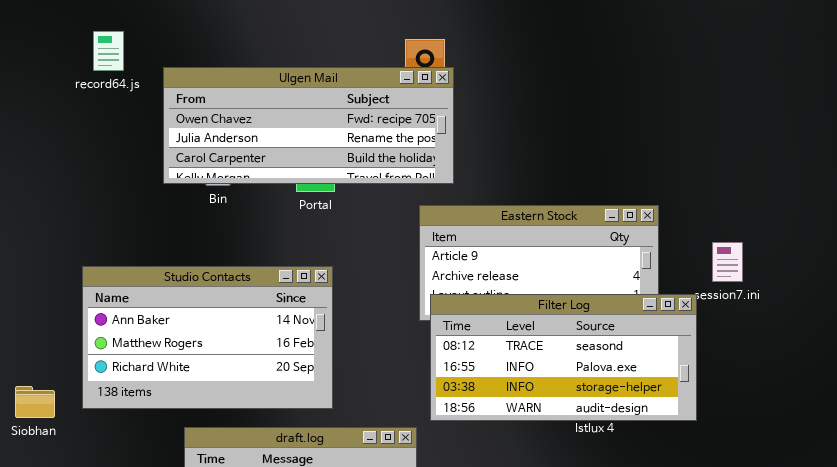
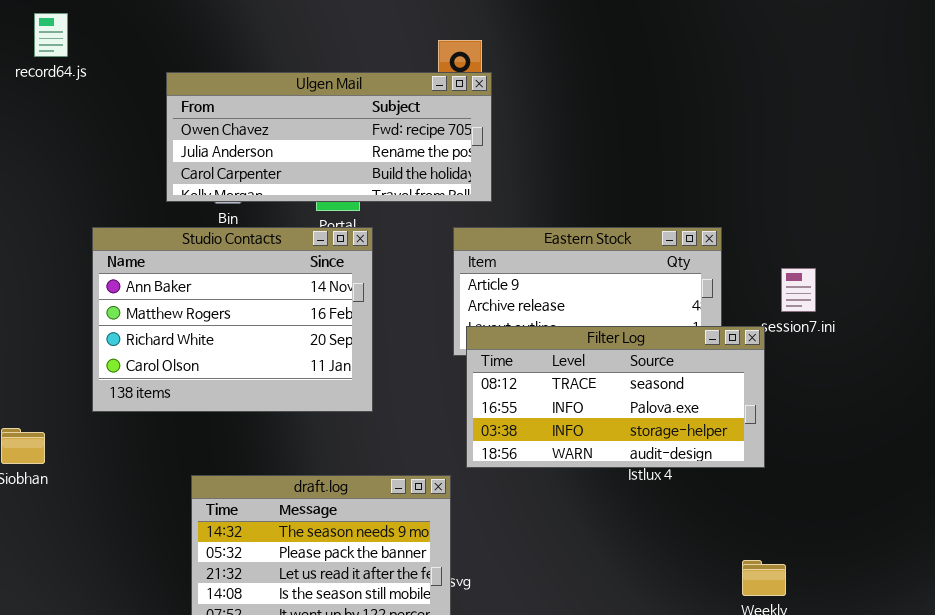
record64.js: [93,31,124,71] -> [34,13,68,57], moved
Studio Contacts: [82,266,333,409] -> [92,227,373,412], moved, resized

